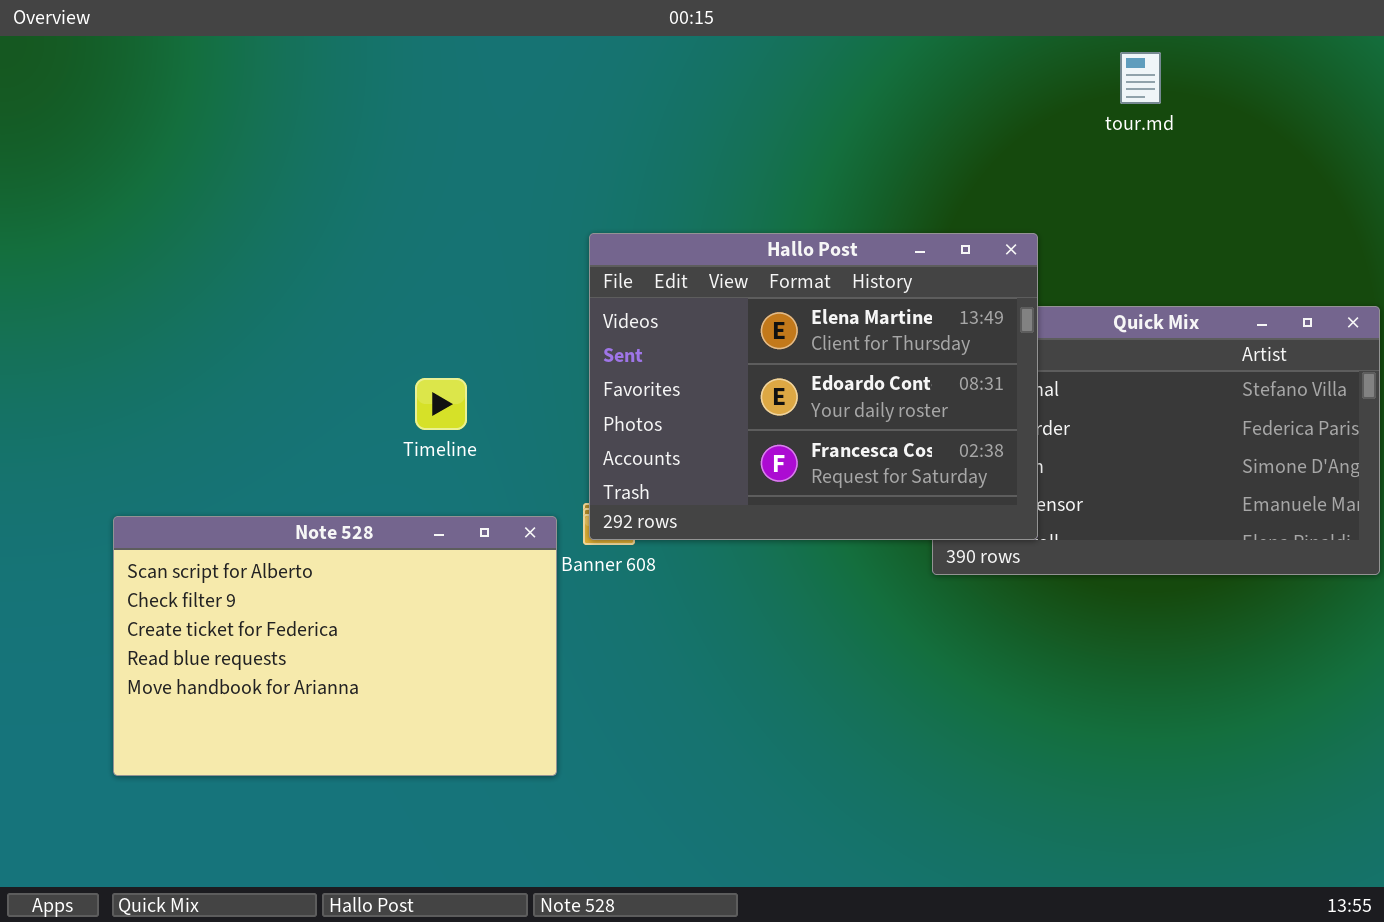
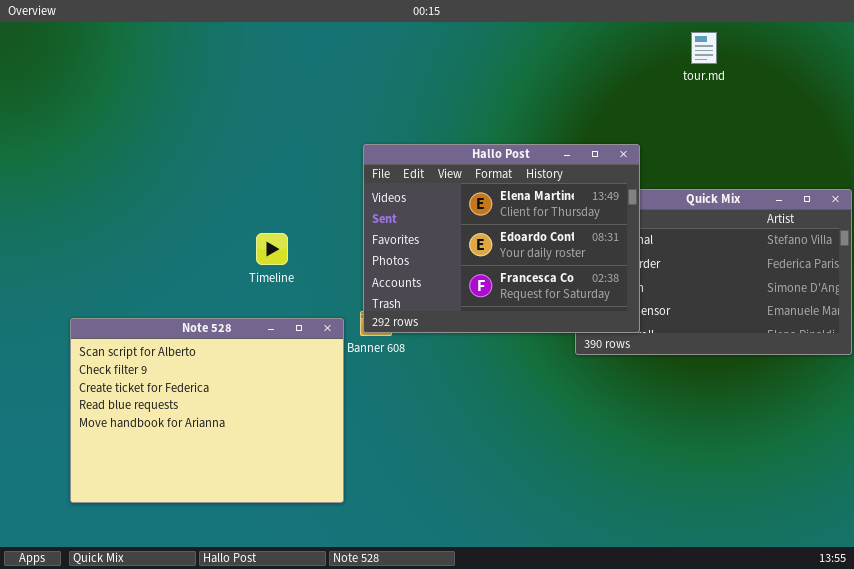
Note 528: [113,516,557,776] -> [70,318,344,503], resized

